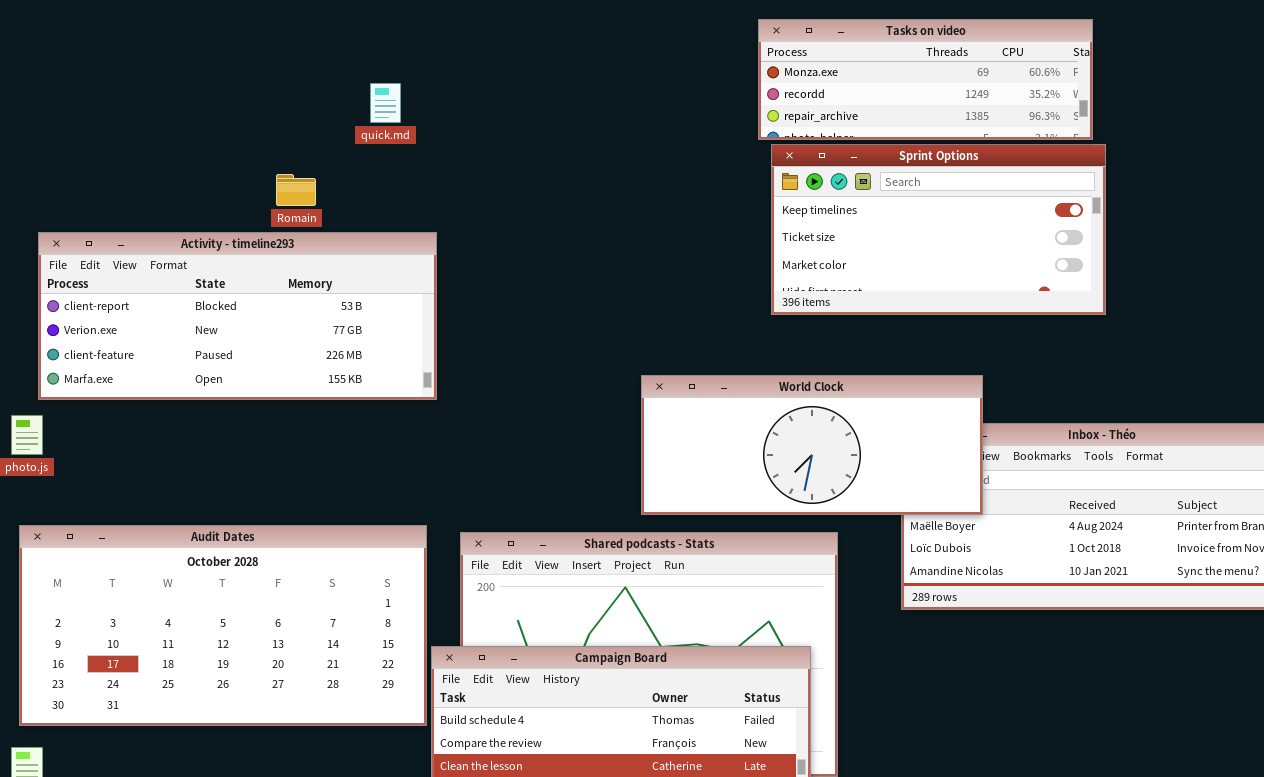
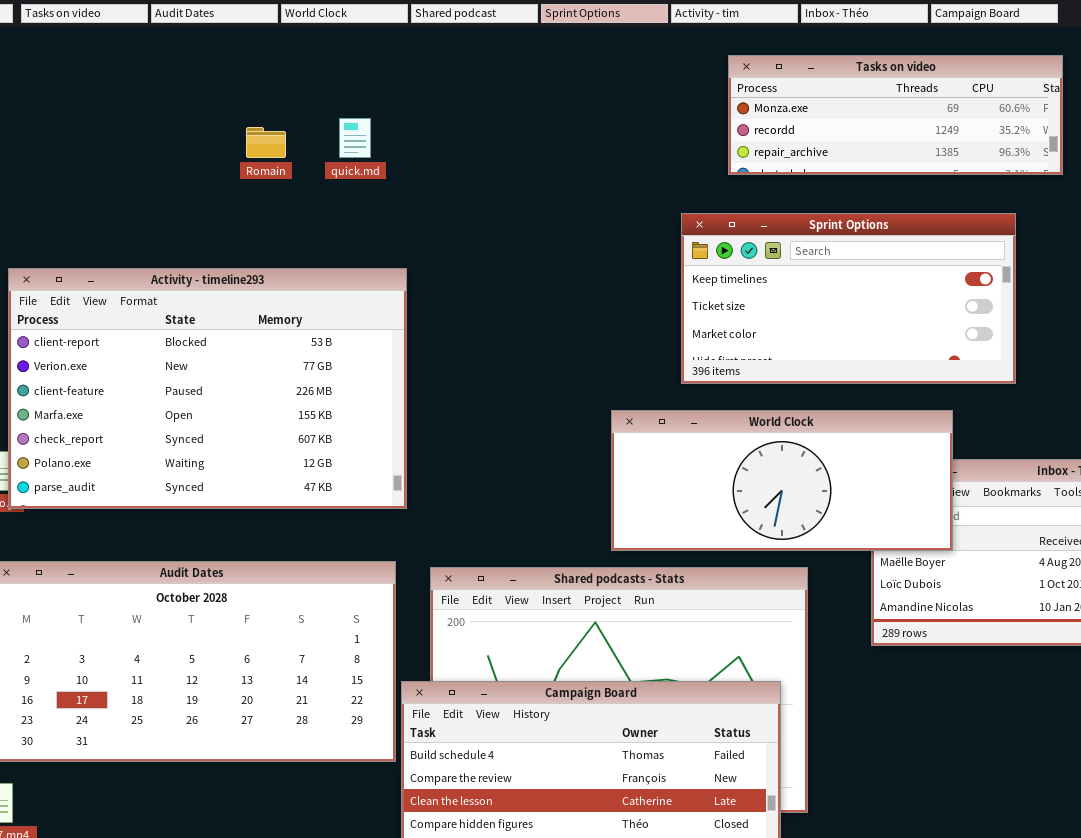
Sprint Options: [771,144,1106,315] -> [681,213,1016,384], moved
Romain: [276,174,316,206] -> [246,127,286,158], moved
Activity - timeline293: [38,232,437,400] -> [8,268,407,509], resized

